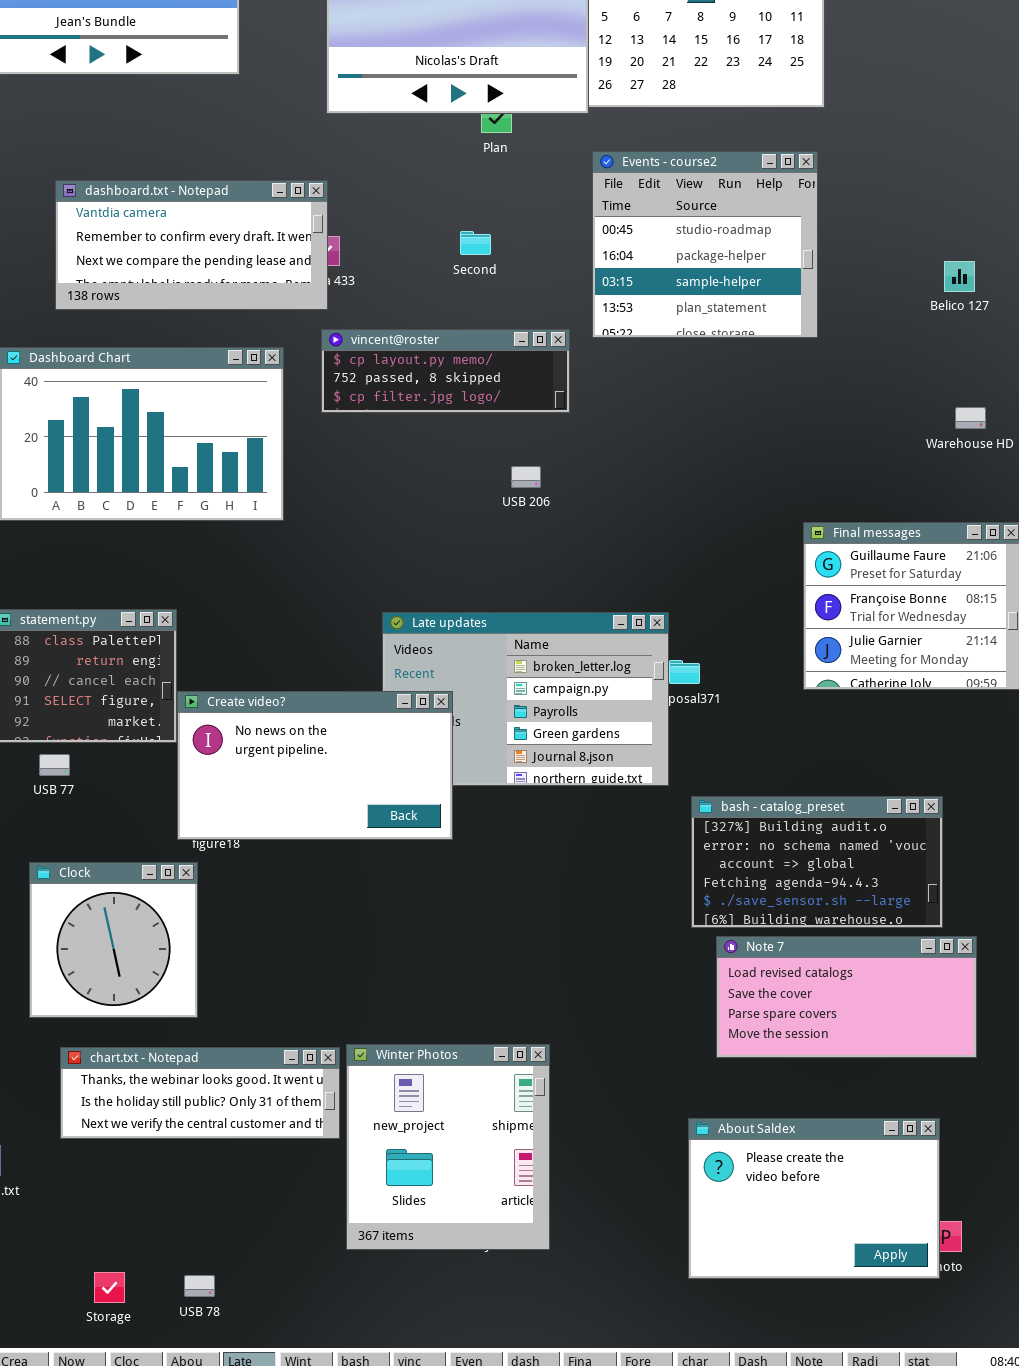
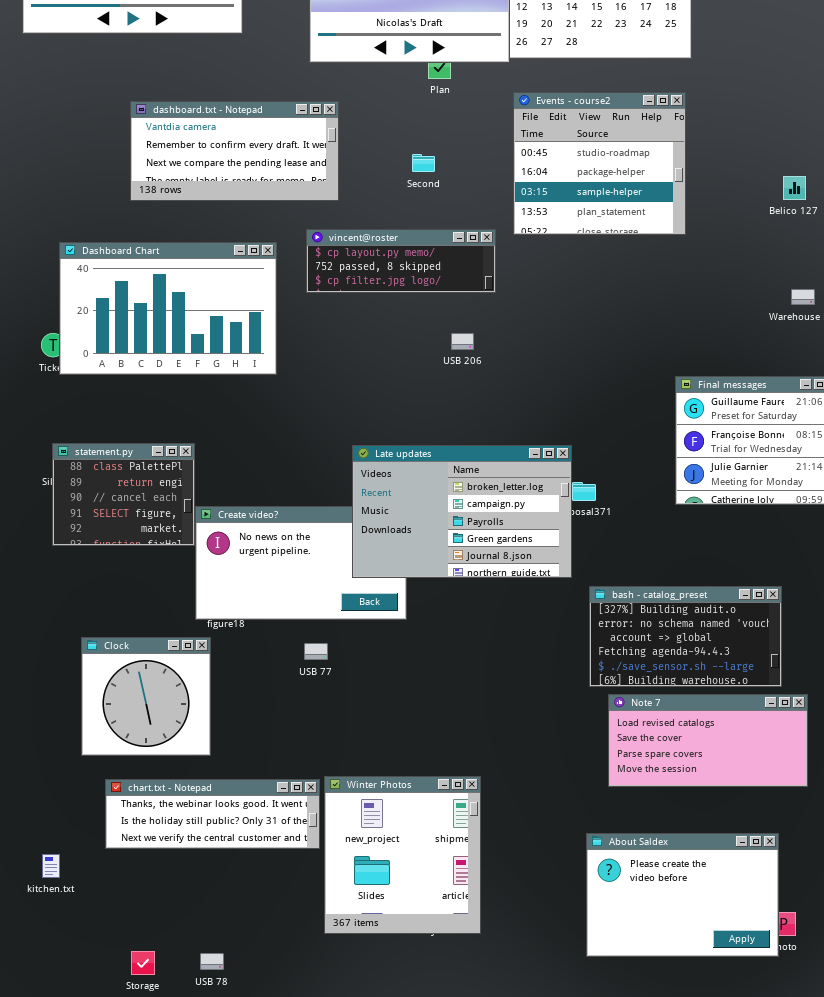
dashboard.txt - Notepad: [55,180,328,310] -> [130,101,339,201], moved
Late updates: [382,612,669,786] -> [352,445,572,578], raised
USB 77: [39,754,70,776] -> [304,643,328,660], moved

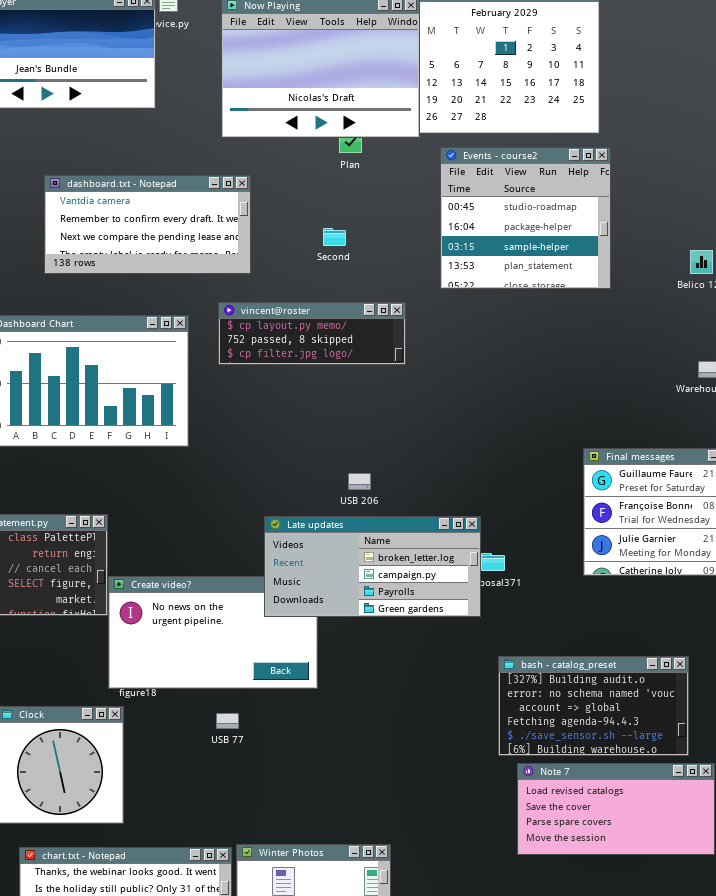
Events - course2: [513,92,686,235] -> [440,147,611,289], moved
USB 206: [451,333,474,350] -> [348,473,371,490], moved
Late updates: [352,445,572,578] -> [264,516,481,617], resized

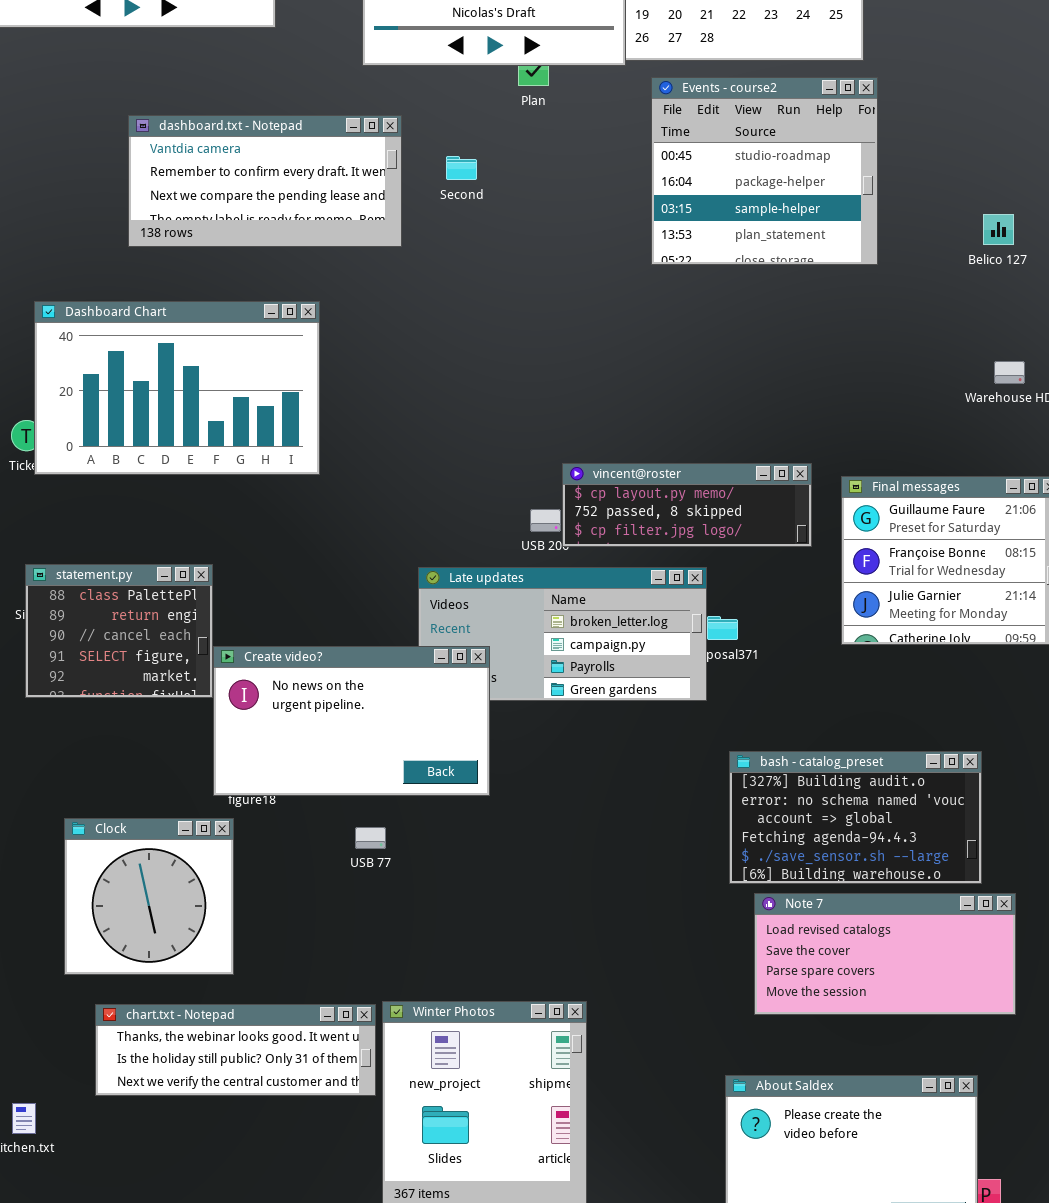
Second: [323,228,346,246] -> [446,156,477,180], moved
vincent@roster: [218,302,406,365] -> [562,463,812,547], moved
Create video?: [108,576,318,689] -> [213,646,490,796], raised

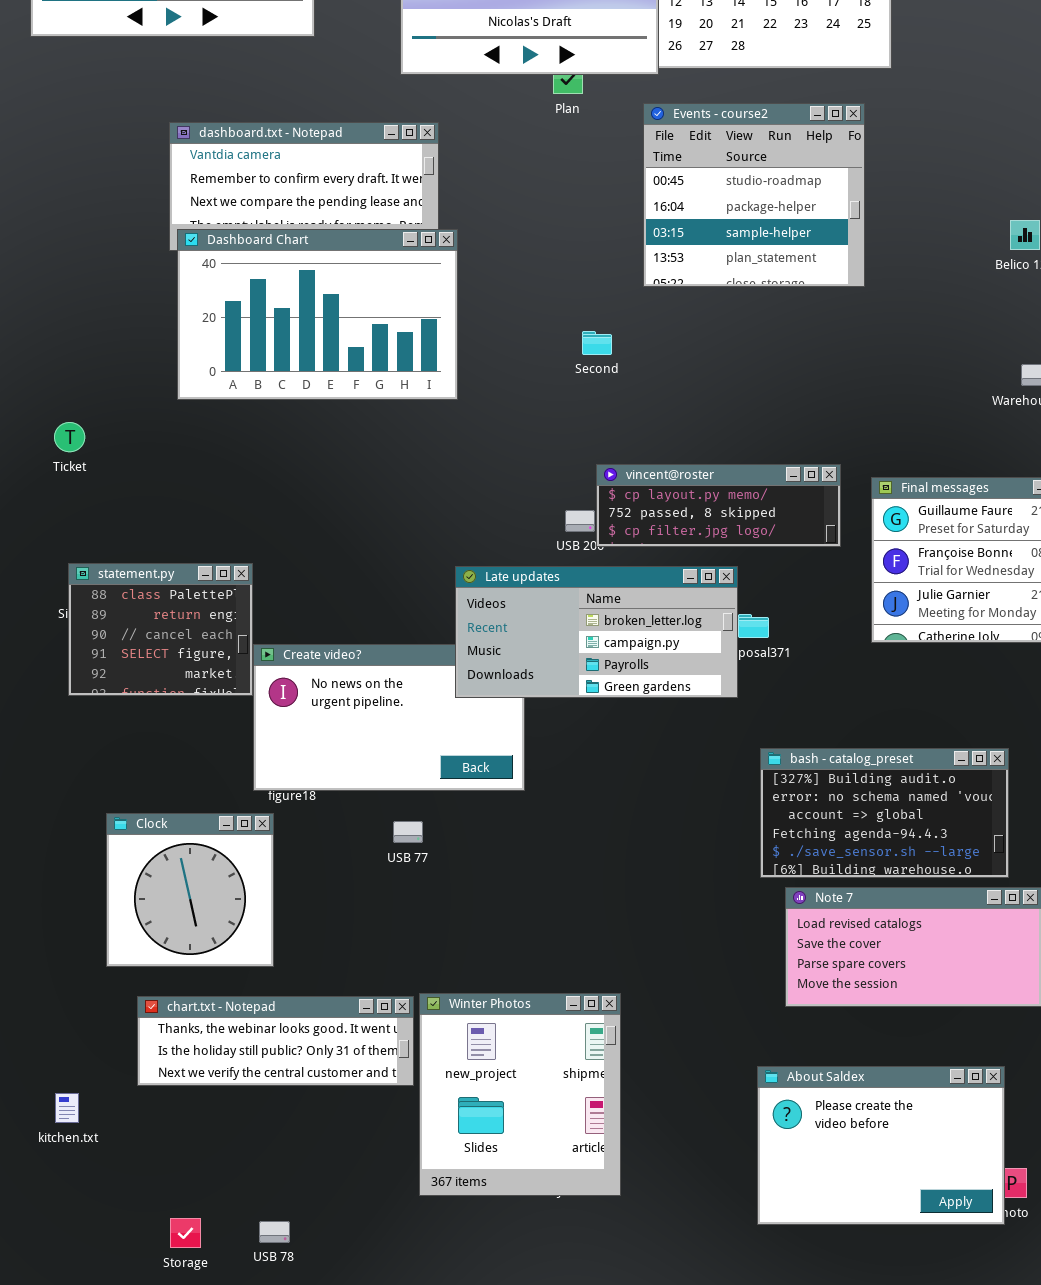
Events - course2: [651,77,878,265] -> [643,103,865,287], moved
Second: [446,156,477,180] -> [582,331,612,355], moved
Dashboard Chart: [34,301,320,475] -> [177,229,458,400], moved
Late updates: [418,567,707,701] -> [455,566,738,698], raised

